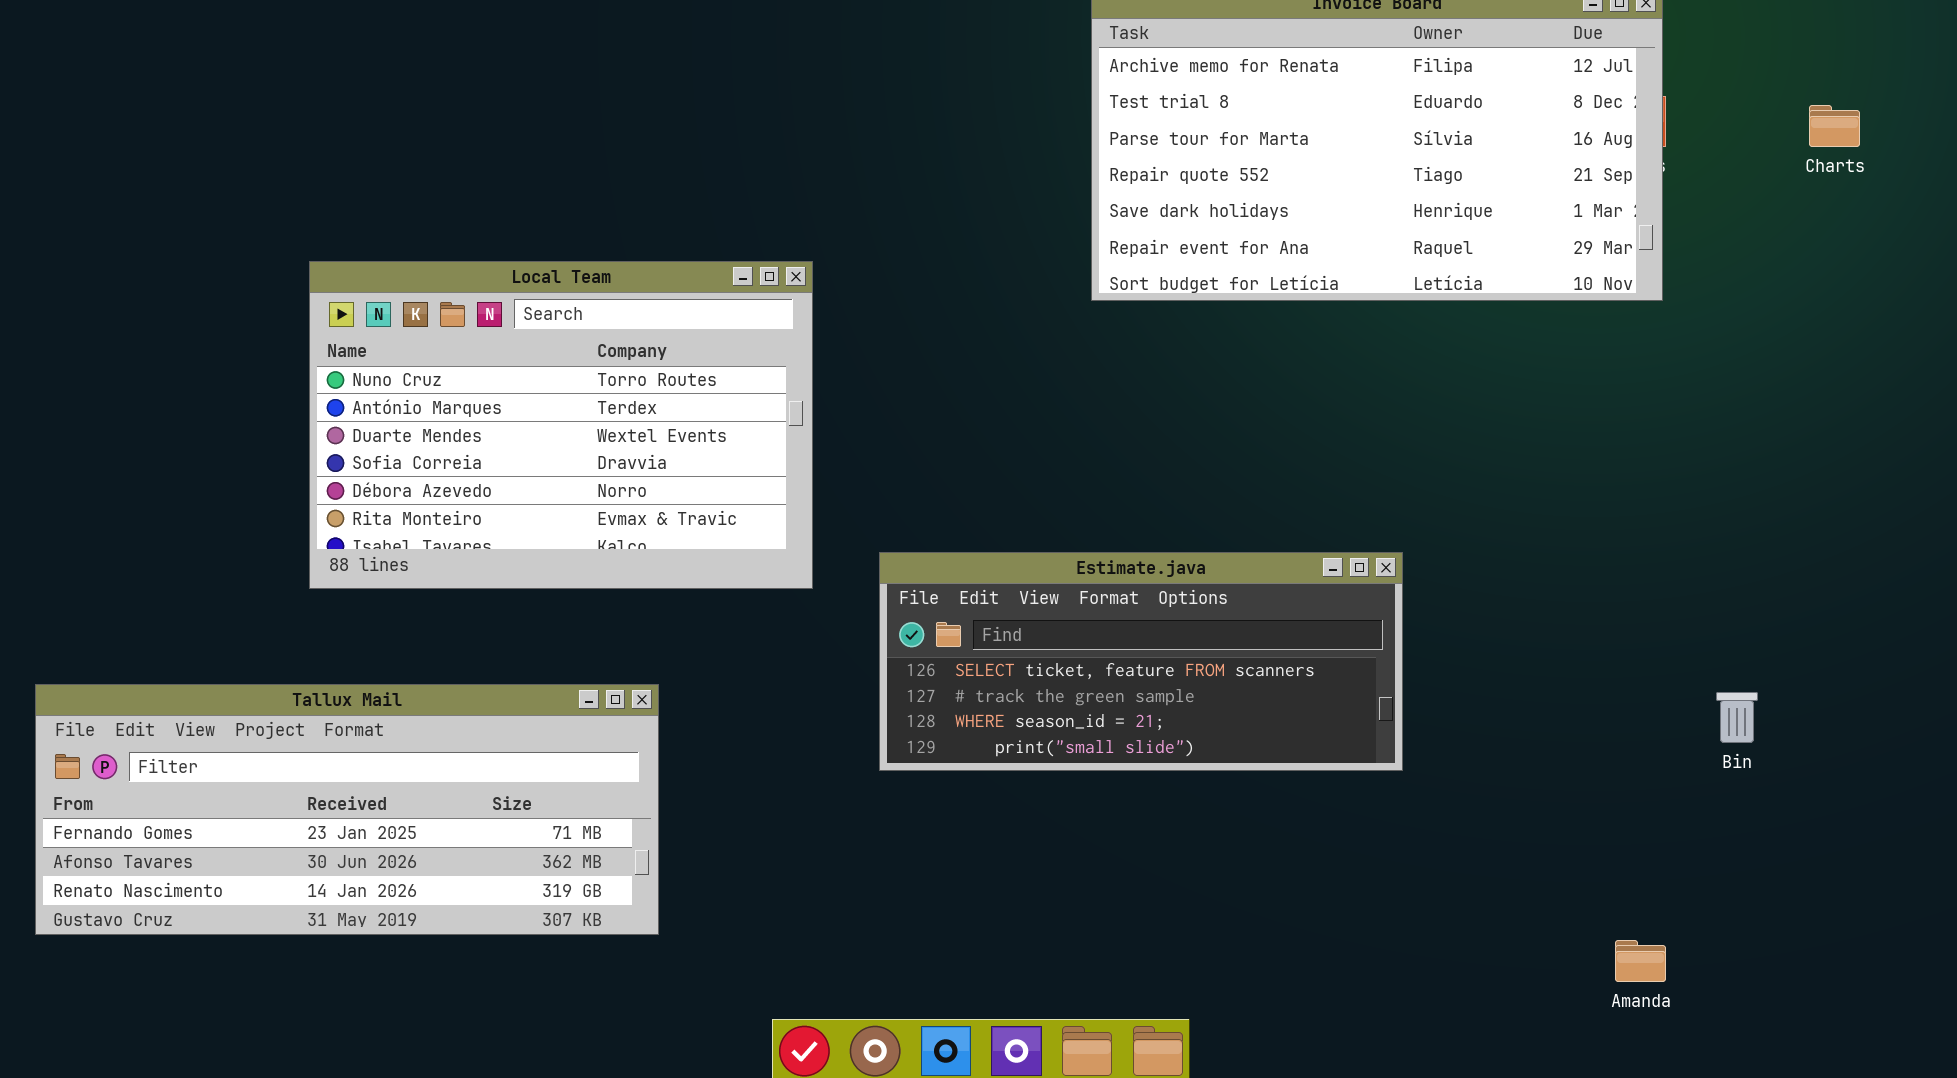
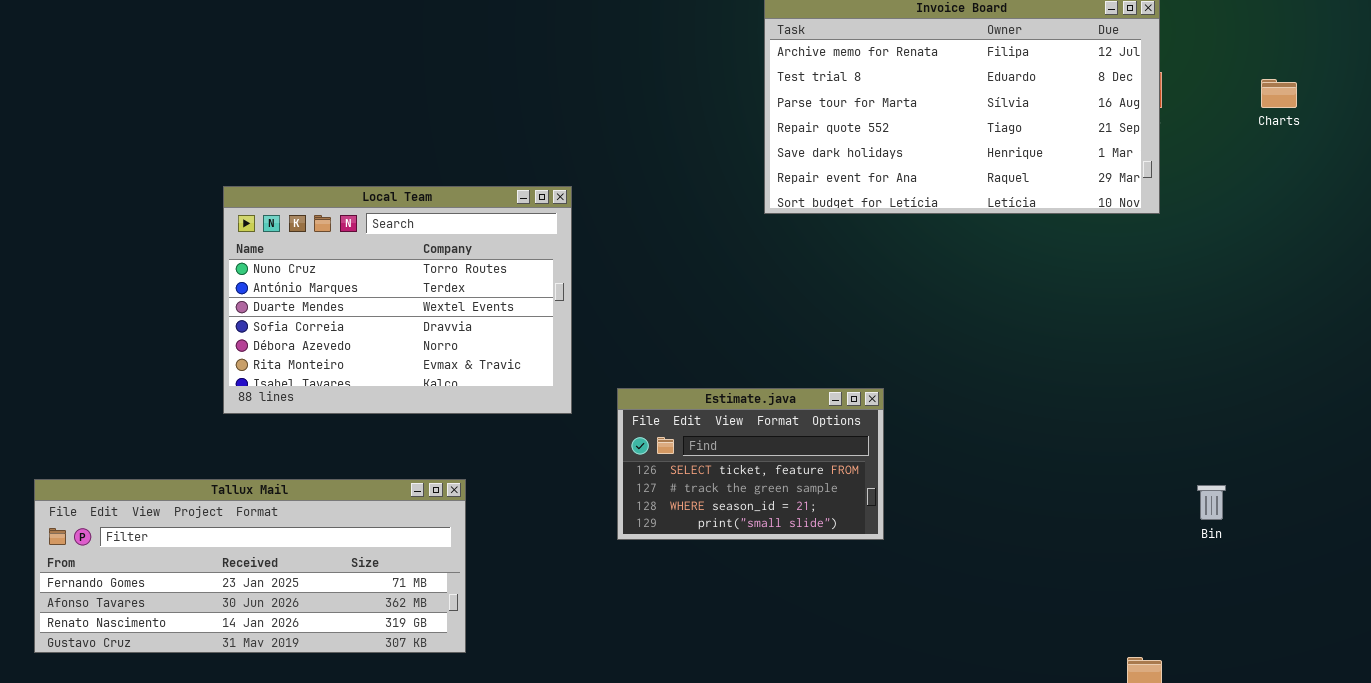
Estimate.java: [879,552,1403,771] -> [617,388,884,540], resized

